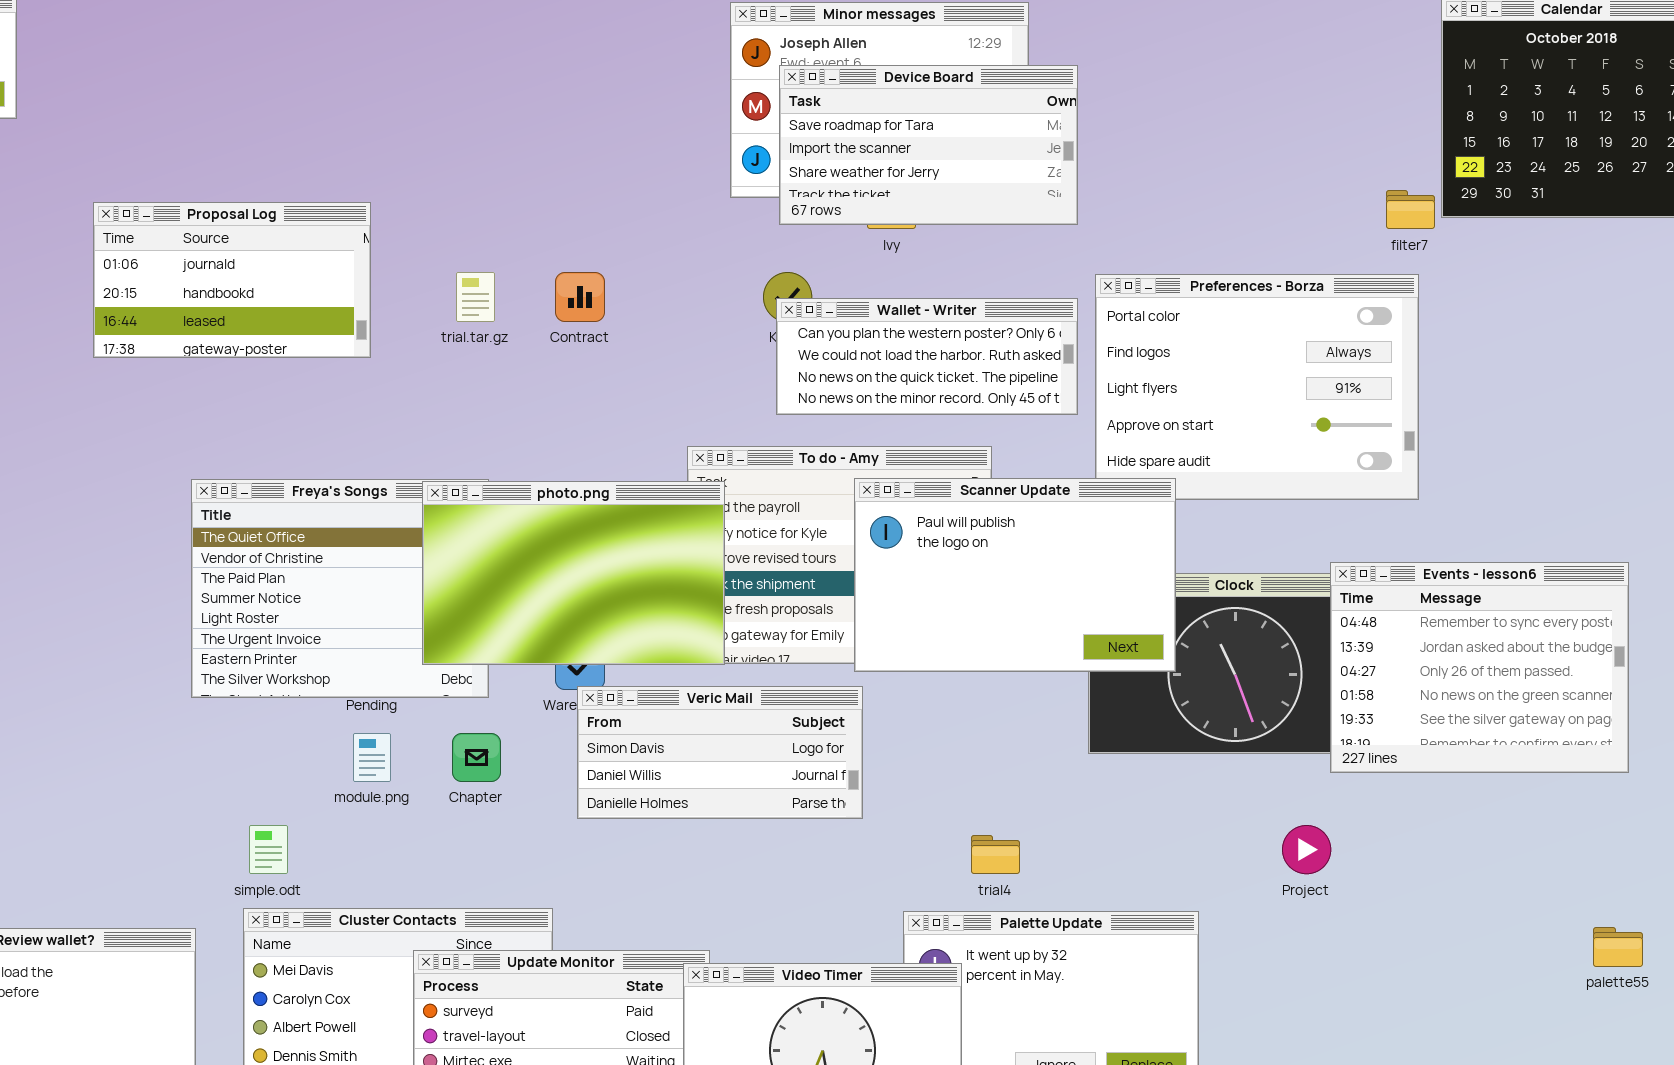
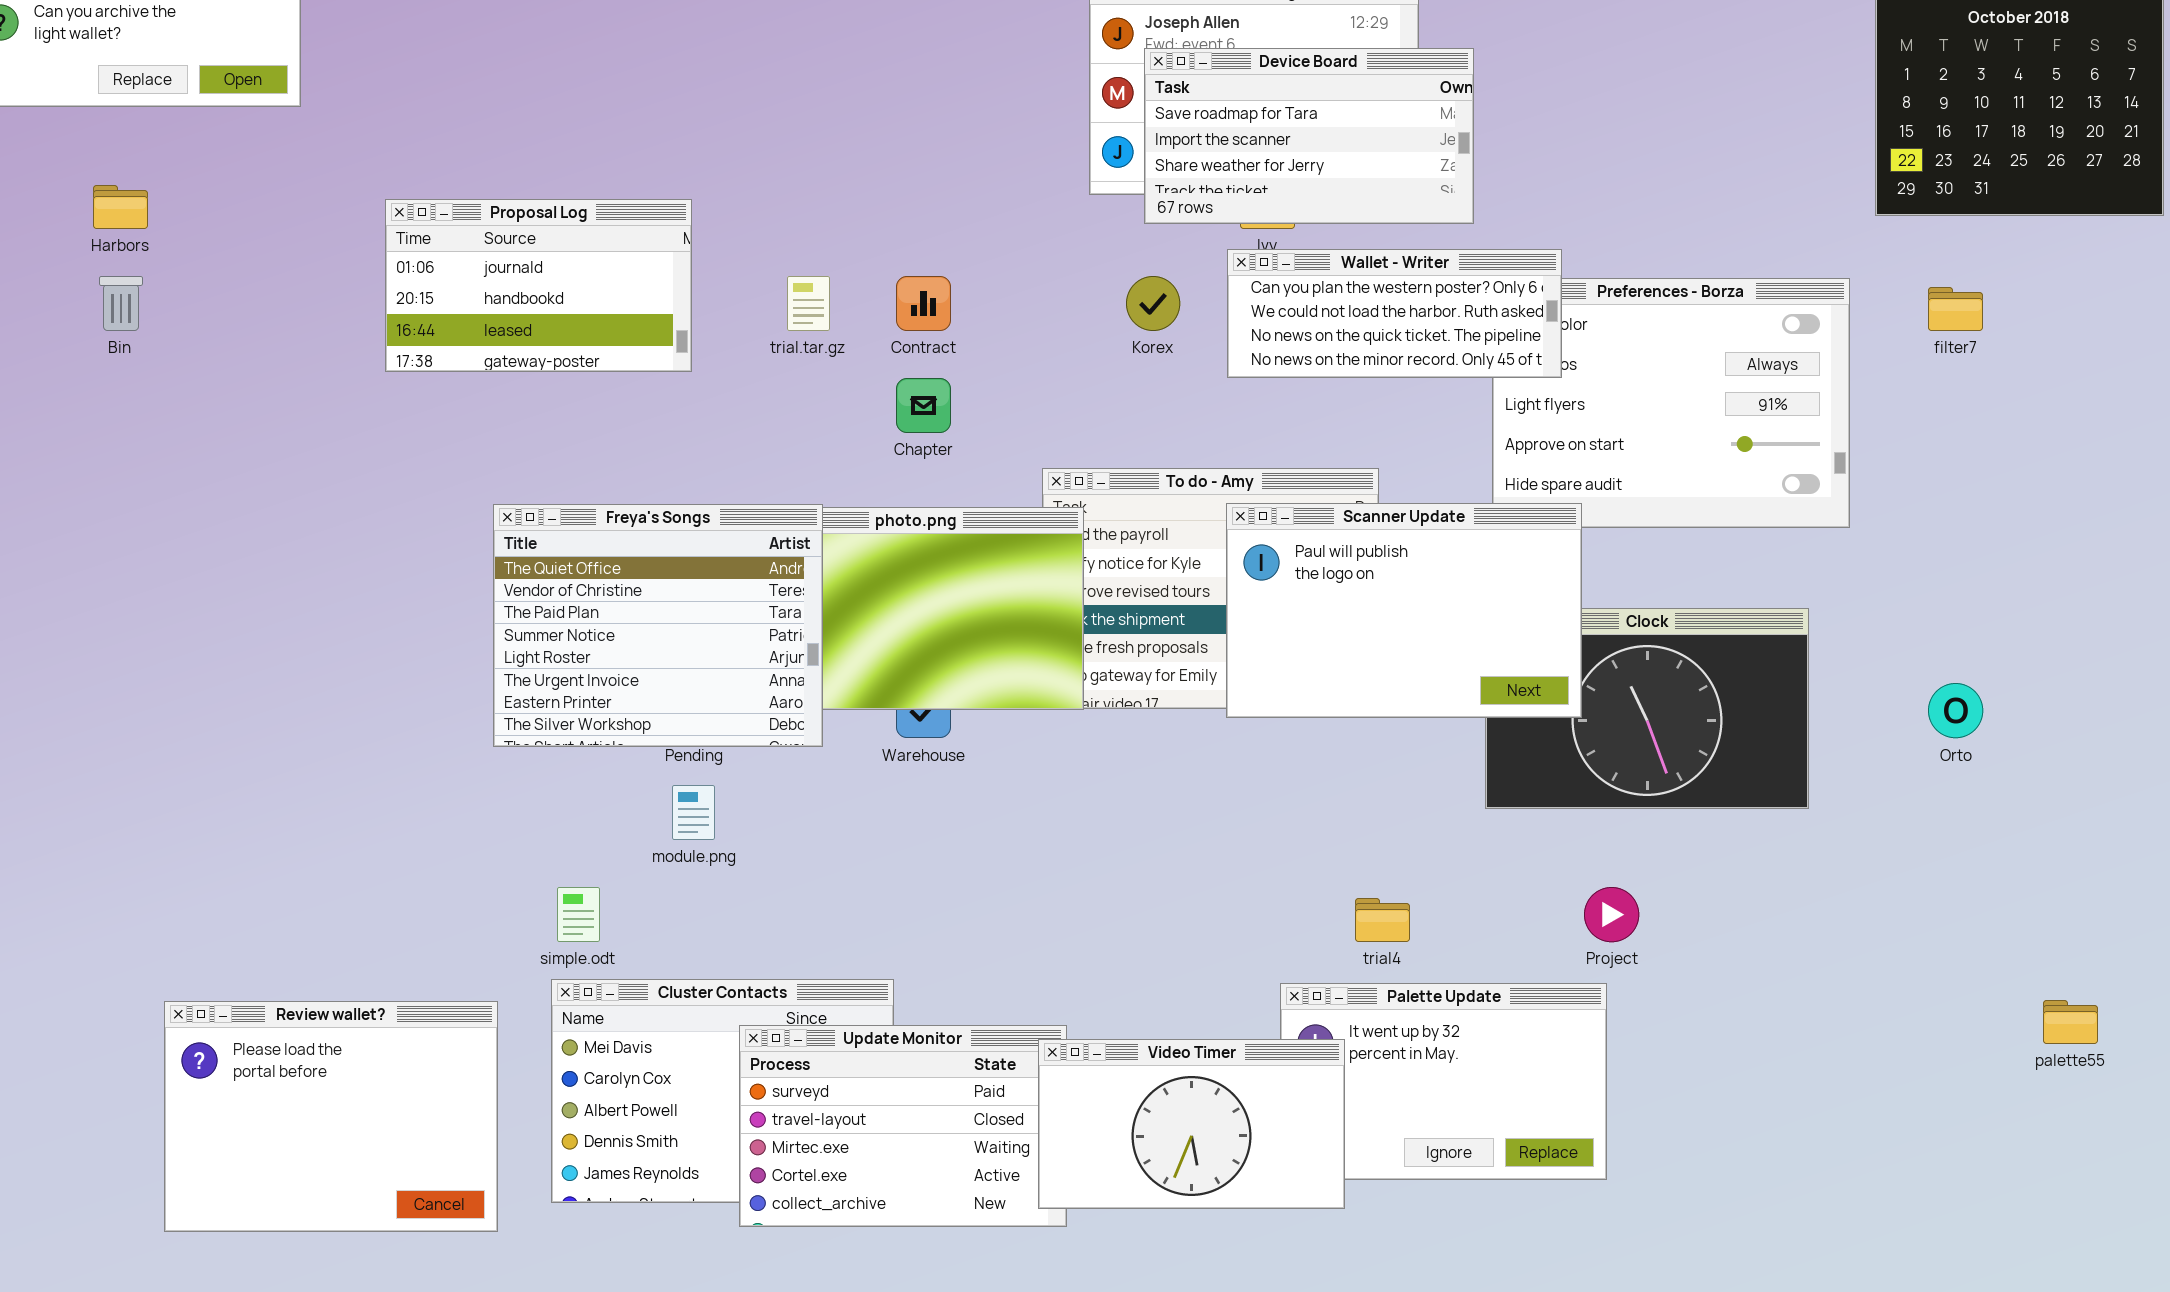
filter7: [1386,190,1435,229] -> [1928,287,1983,331], moved
Wallet - Writer: [776,298,1078,415] -> [1227,249,1562,378], moved
Freya's Songs: [191,479,489,698] -> [493,504,823,747], raised
Events - lesson6: [1330,562,1629,773] -> none, closed
Veric Mail: [577,686,863,819] -> none, closed
Chapter: [452,733,501,782] -> [896,378,951,433], moved
Project: [1282,825,1331,874] -> [1584,887,1639,942], moved

